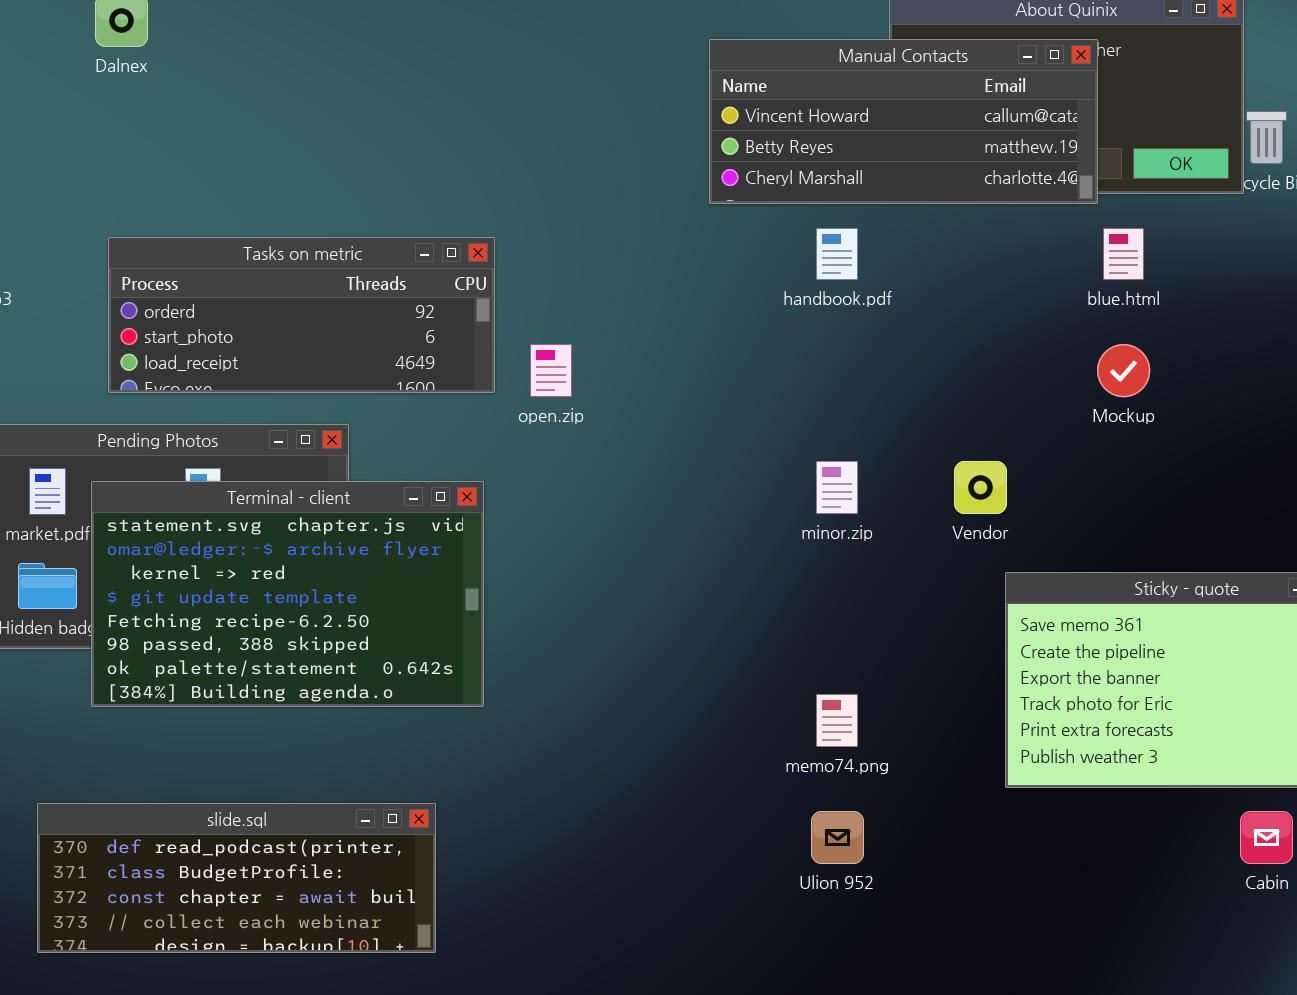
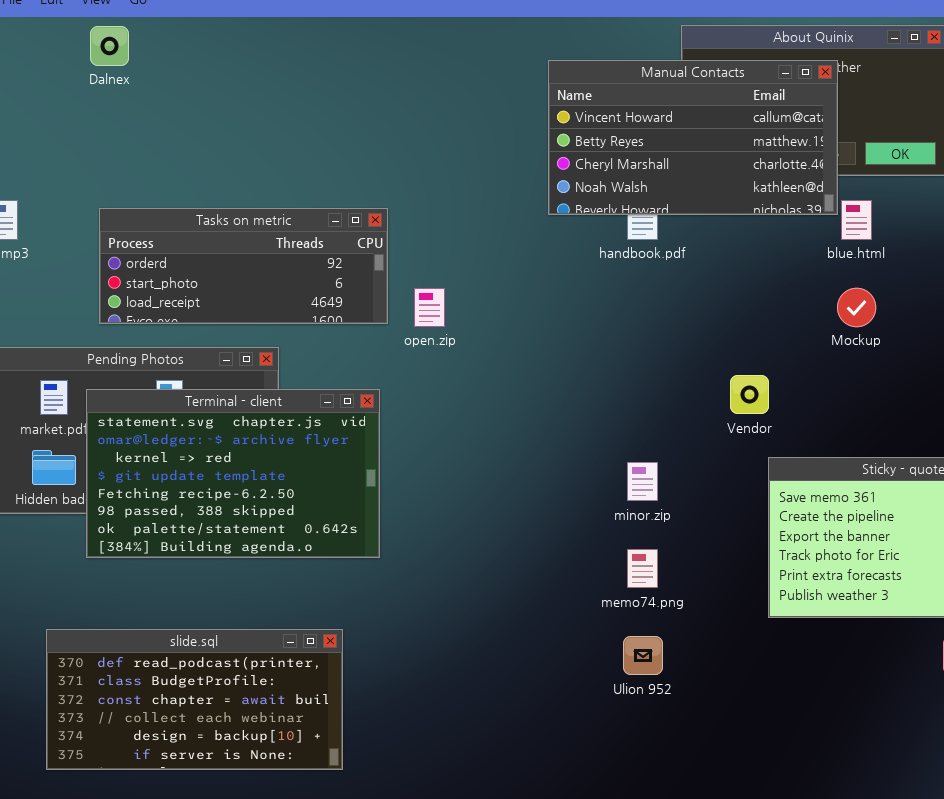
Manual Contacts: [709,39,1098,204] -> [548,60,838,215], resized
minor.zip: [816,461,858,514] -> [627,462,658,501], moved
slide.sql: [37,803,436,953] -> [46,629,343,770], resized

